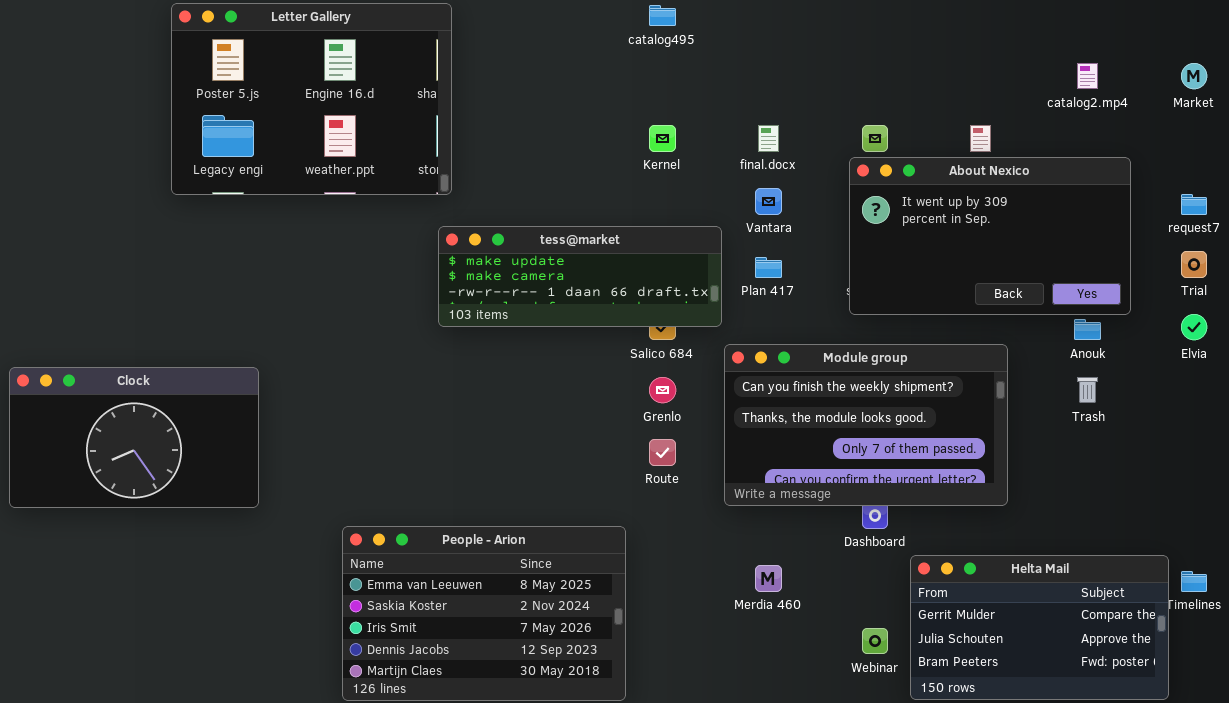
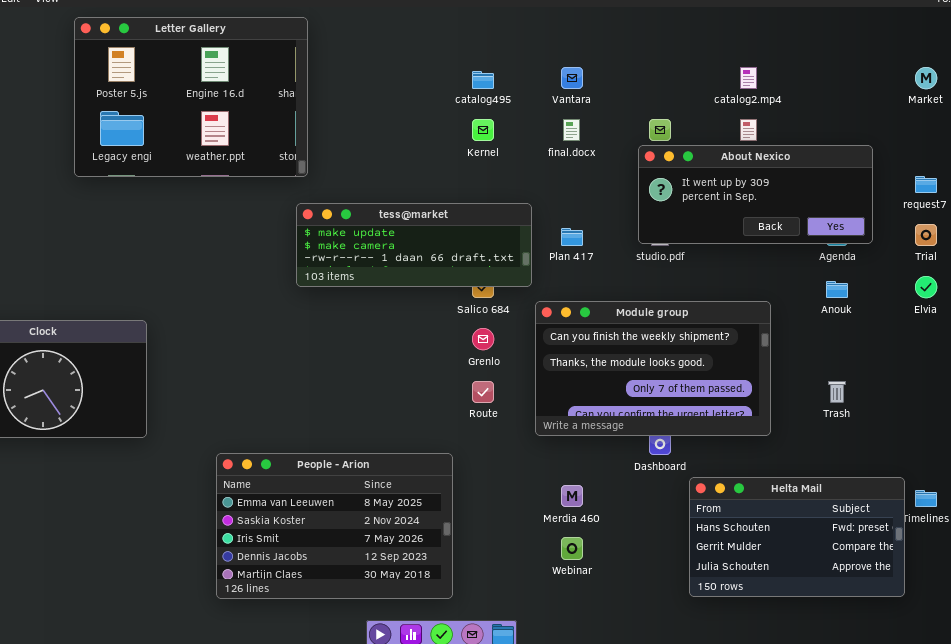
catalog495: [649,5,676,26] -> [472,71,494,89], moved
catalog2.mp4: [1077,63,1098,89] -> [740,67,757,89], moved
About Nexico: [849,157,1131,315] -> [638,145,873,244], resized
Vantara: [755,188,782,215] -> [561,67,583,89], moved
Trash: [1077,377,1098,403] -> [828,381,846,403], moved
Helta Mail: [910,555,1169,700] -> [689,477,905,597], scrolled up 1 row
Webinar: [862,628,888,654] -> [561,537,583,560], moved

